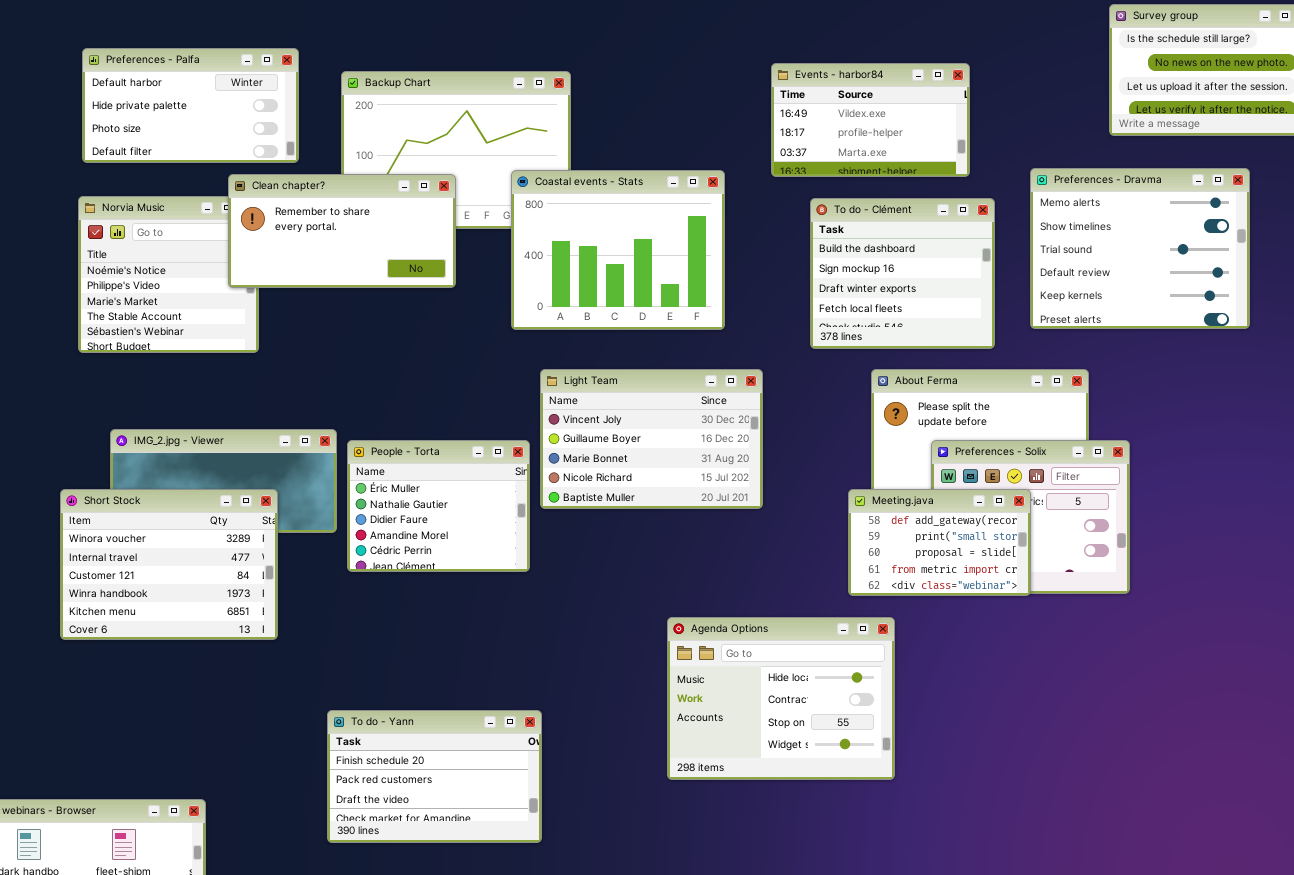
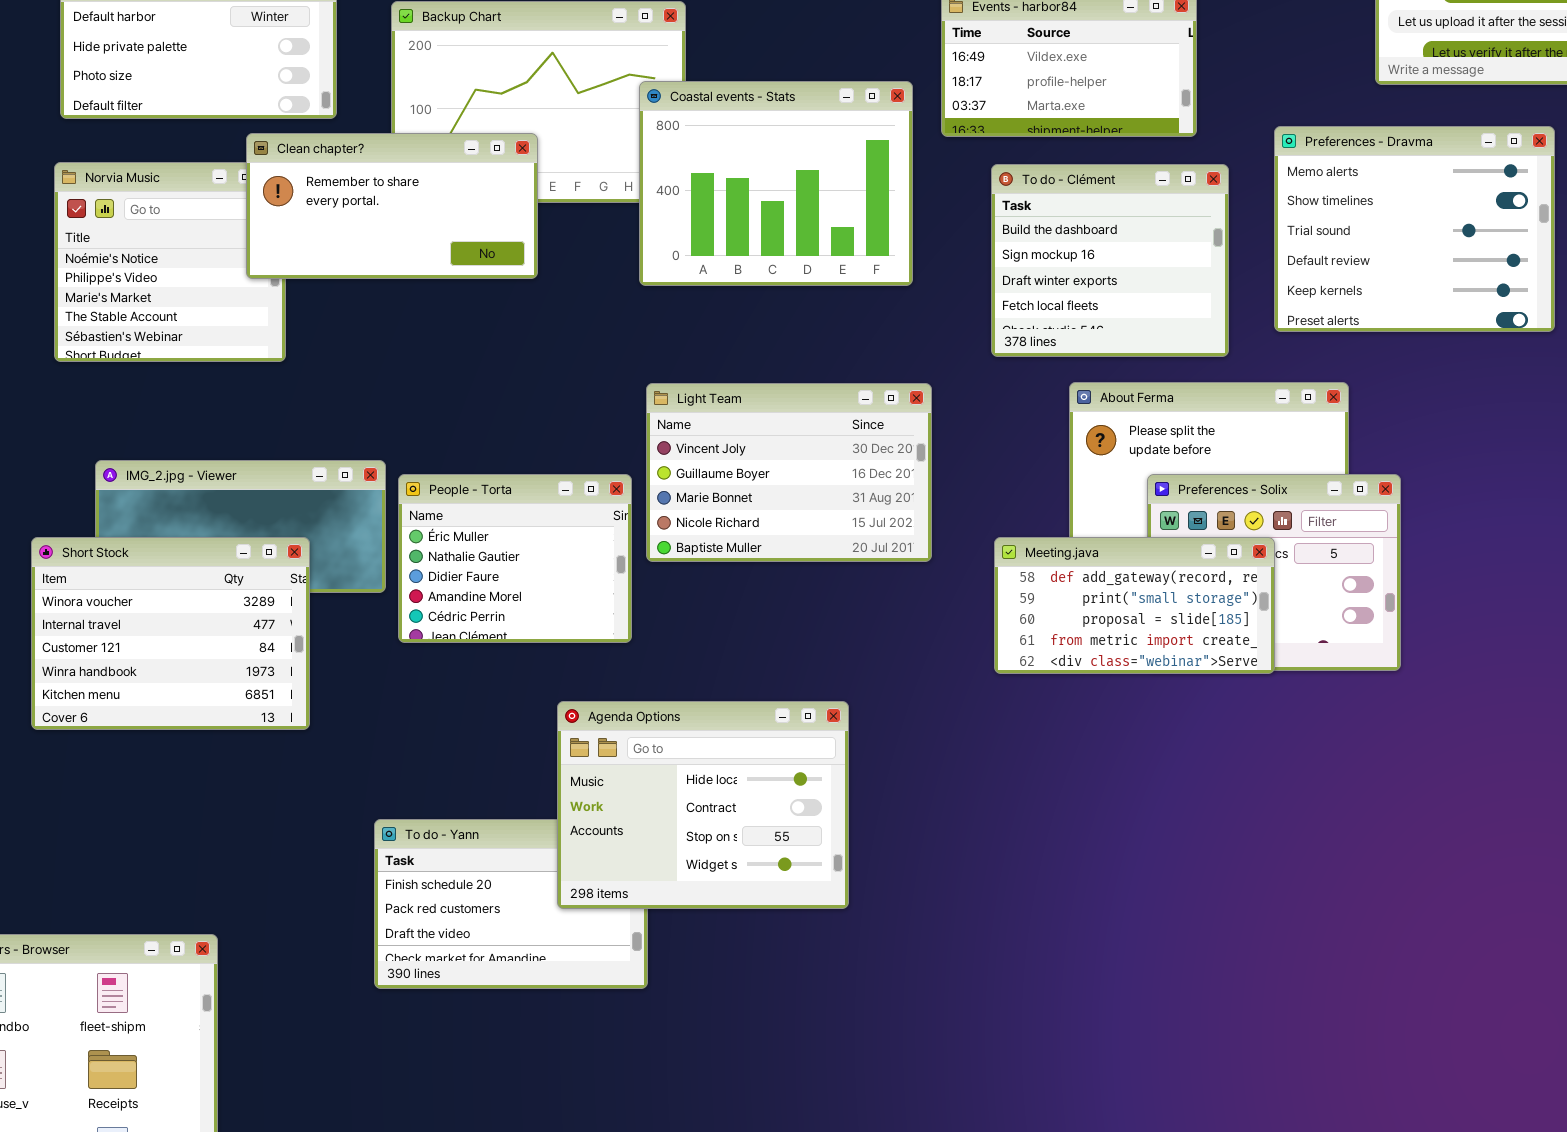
Coastal events - Stats: [511,170,725,330] -> [639,81,913,286], moved
Meeting.java: [848,489,1031,596] -> [994,537,1275,674], resized
Agenda Options: [667,617,895,780] -> [557,701,849,909], moved

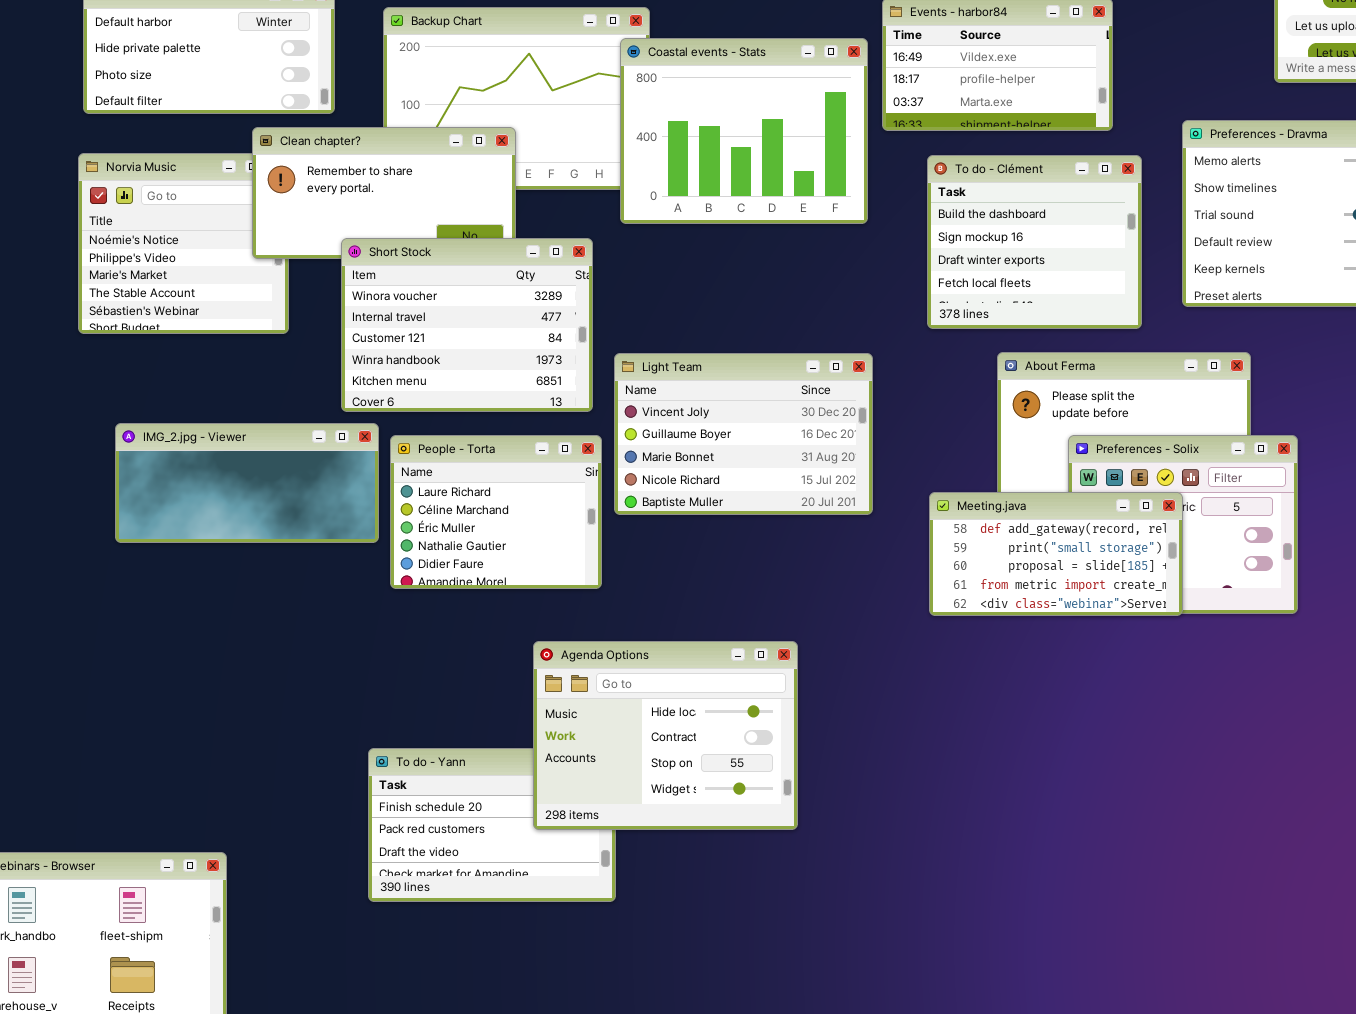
Coastal events - Stats: [639,81,913,286] -> [620,38,868,224], moved
People - Torta: [398,474,632,643] -> [390,435,602,589], scrolled up 2 rows
Short Stock: [31,537,310,730] -> [341,238,593,412], moved

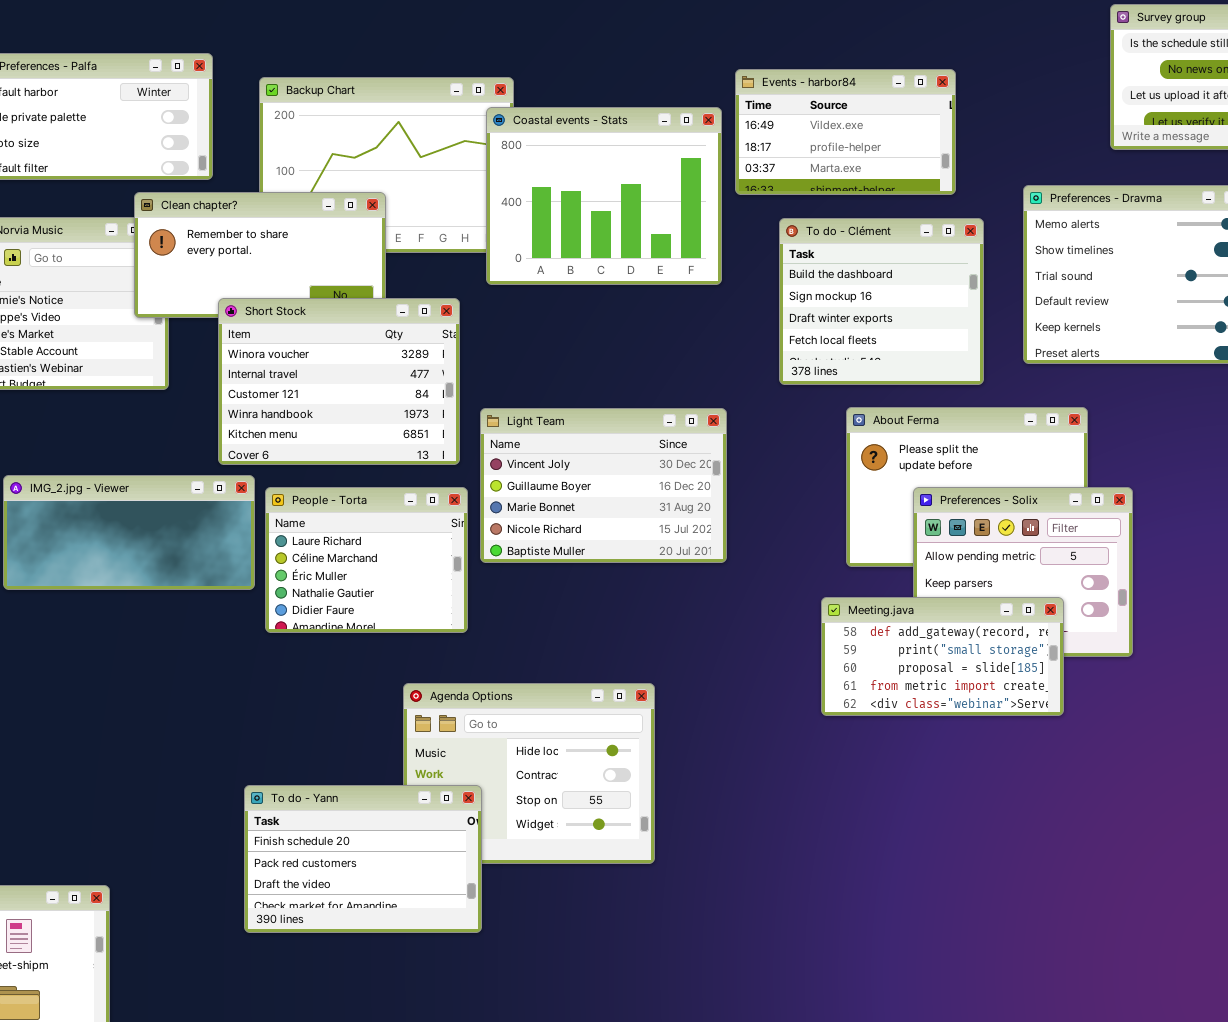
Meeting.java: [929,492,1183,616] -> [821,597,1064,716], moved
To do - Yann: [368,748,616,902] -> [244,785,482,933], raised

